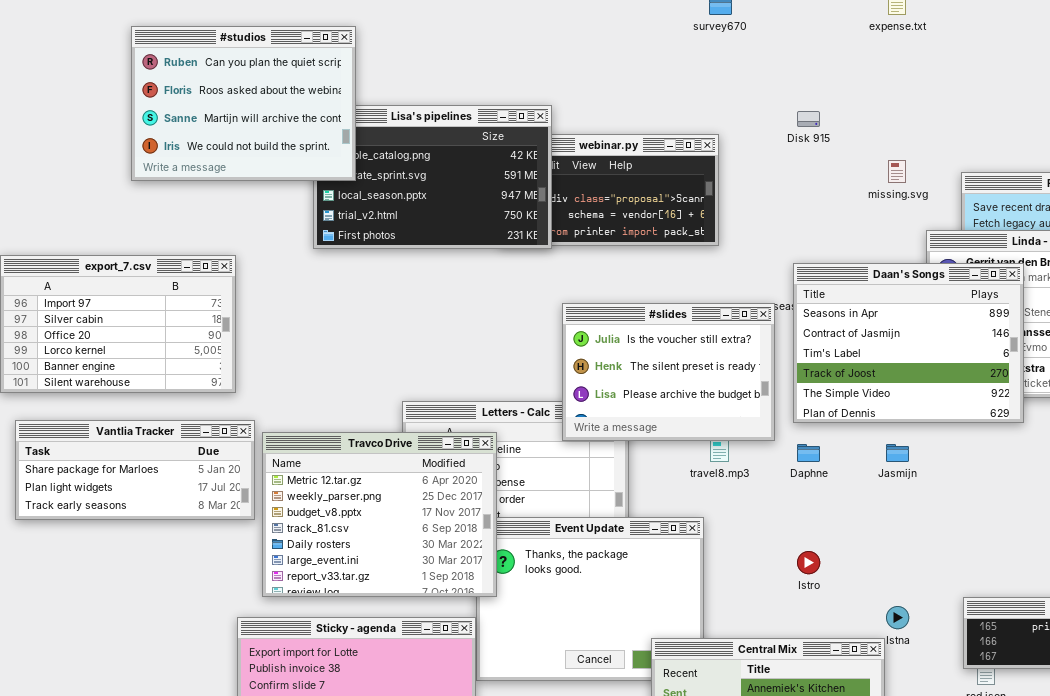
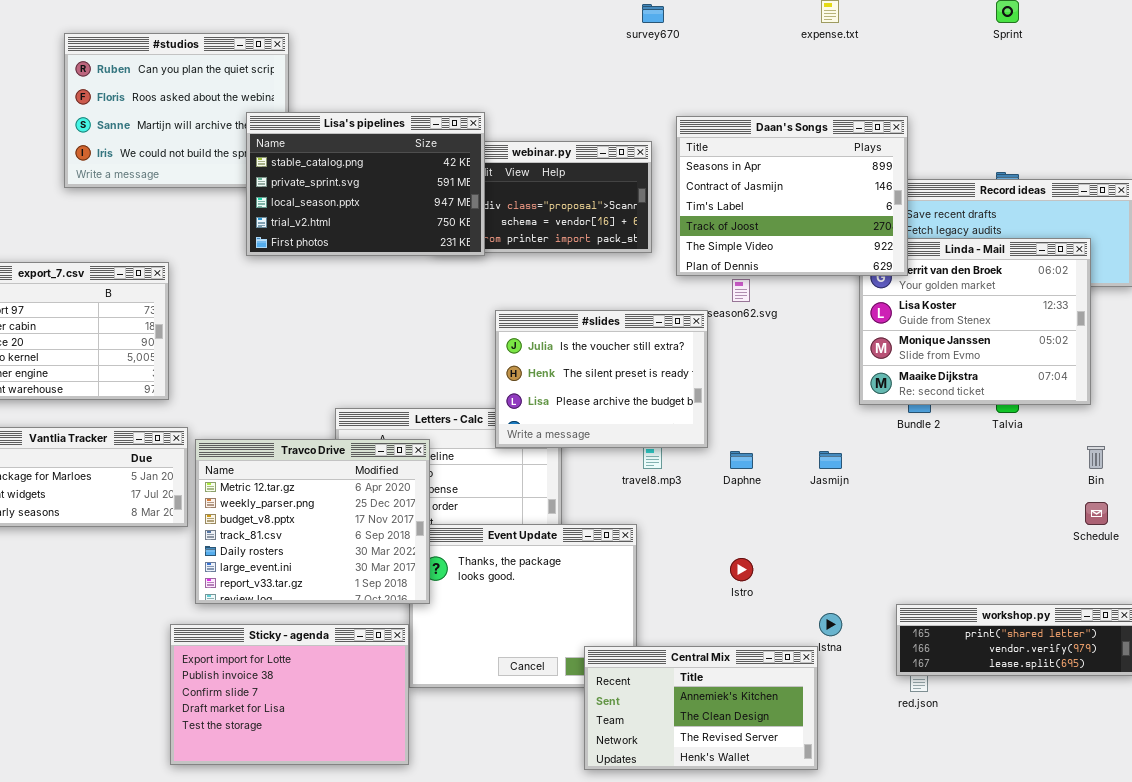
Lisa's pipelines: [313,105,552,249] -> [246,112,485,256], raised
Daan's Songs: [793,263,1024,423] -> [676,116,908,276], moved

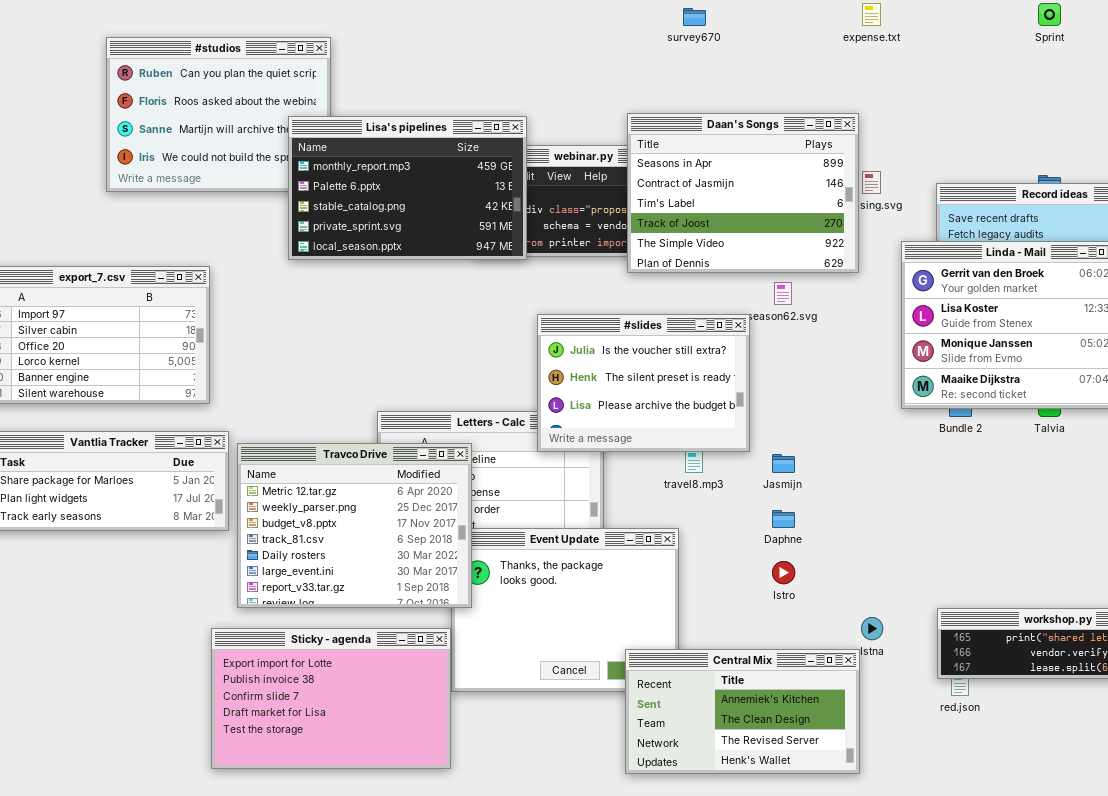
Lisa's pipelines: [246,112,485,256] -> [288,116,527,260], scrolled up 2 rows
Daan's Songs: [676,116,908,276] -> [627,113,859,273], moved
Daphne: [730,451,753,469] -> [772,510,795,528], moved
Jasmijn: [819,451,842,469] -> [772,454,795,473], moved

